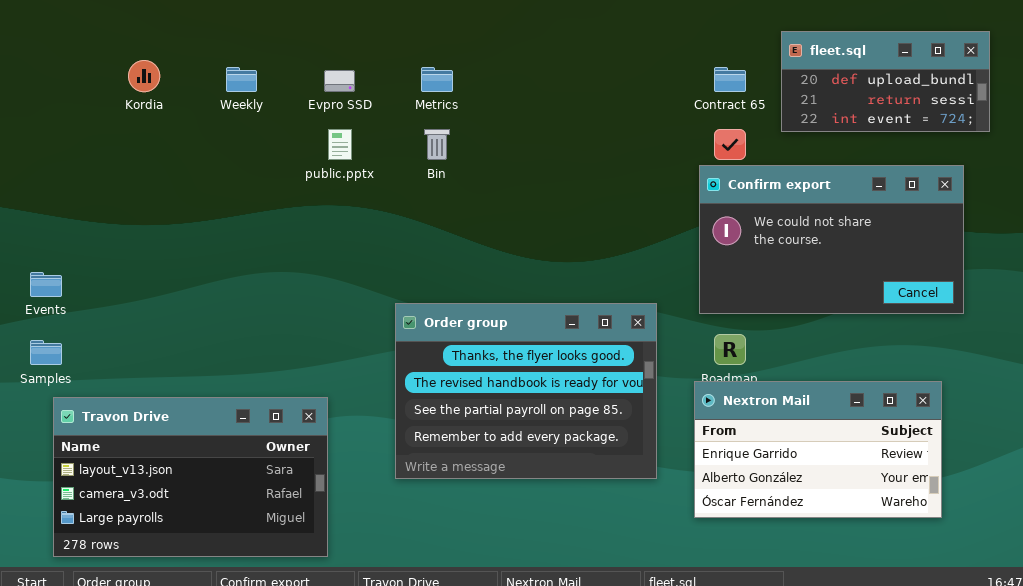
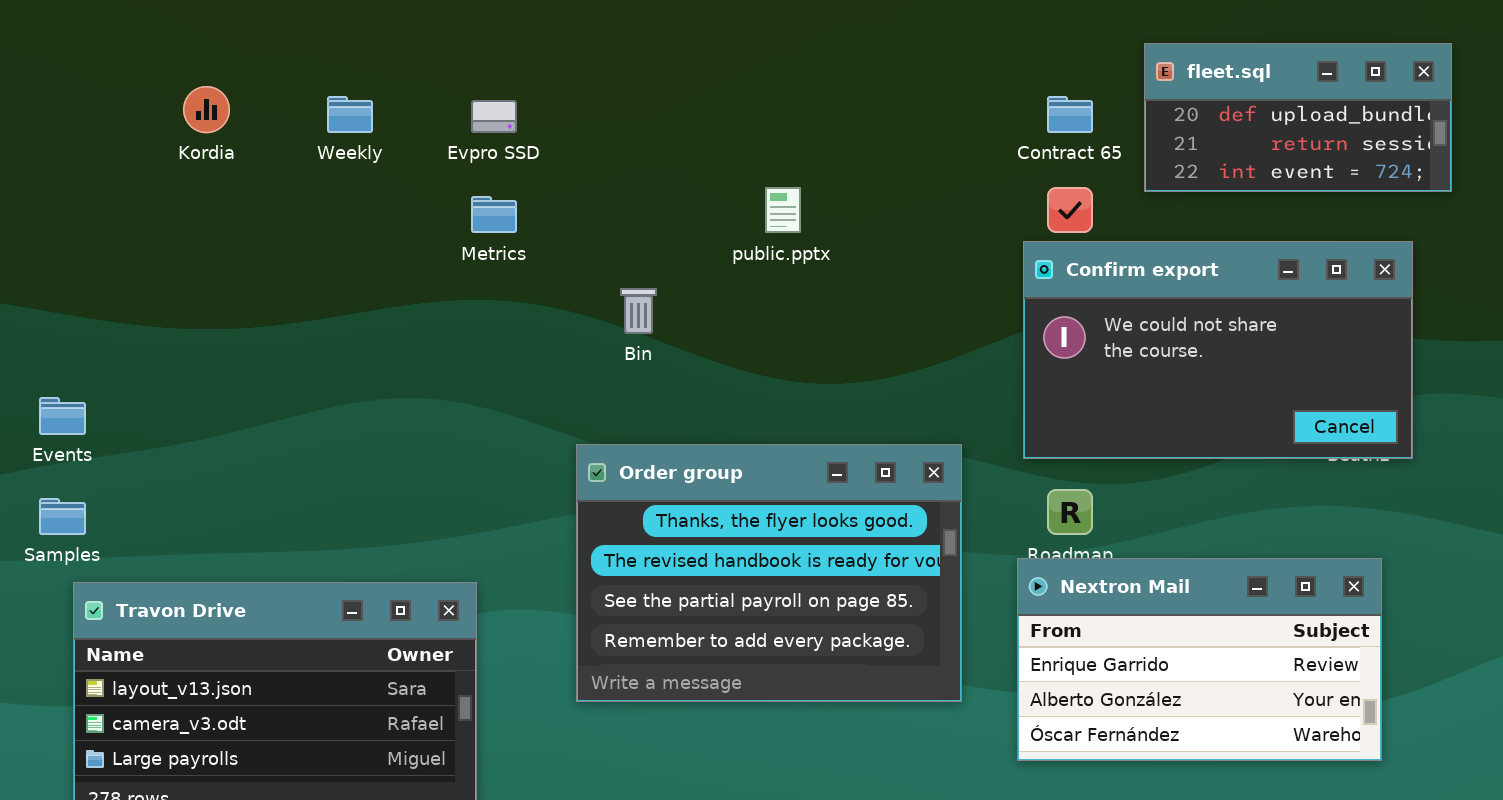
Metrics: [421,67,453,92] -> [471,196,517,233], moved
public.pptx: [328,129,352,160] -> [765,187,801,233], moved
Bin: [424,129,450,160] -> [620,288,657,334], moved

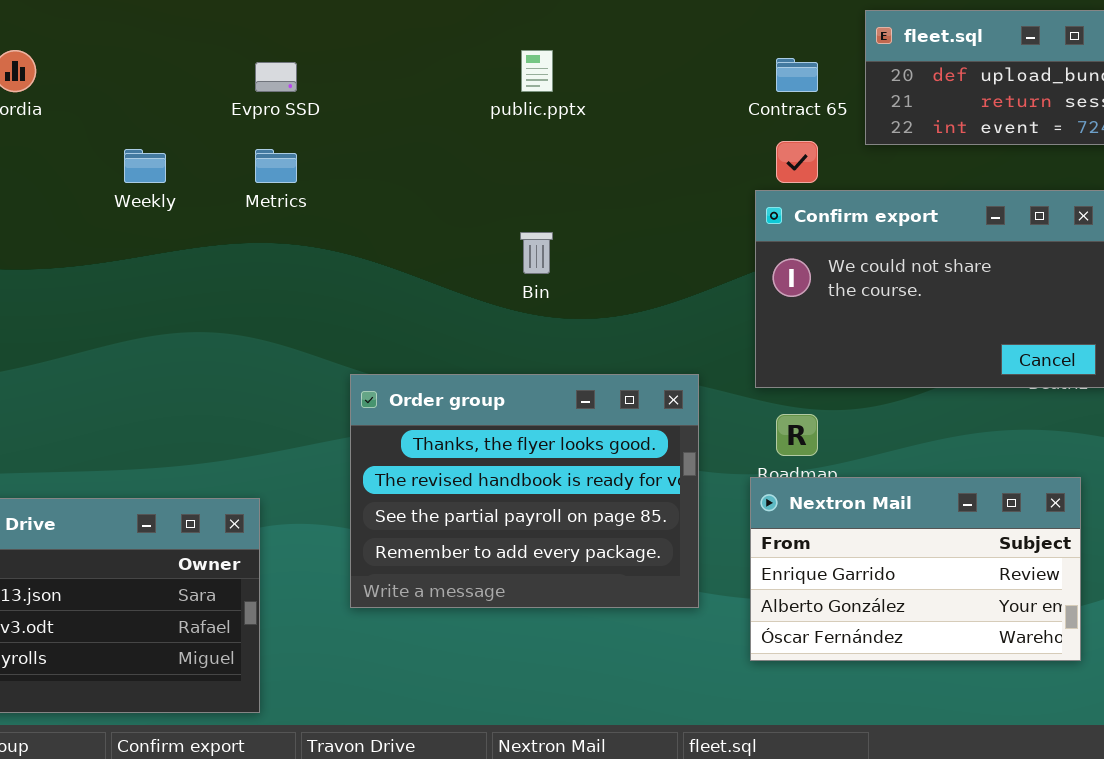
Weekly: [327,96,373,133] -> [124,149,166,183], moved
public.pptx: [765,187,801,233] -> [521,50,553,92], moved
Bin: [620,288,657,334] -> [520,232,553,274], moved

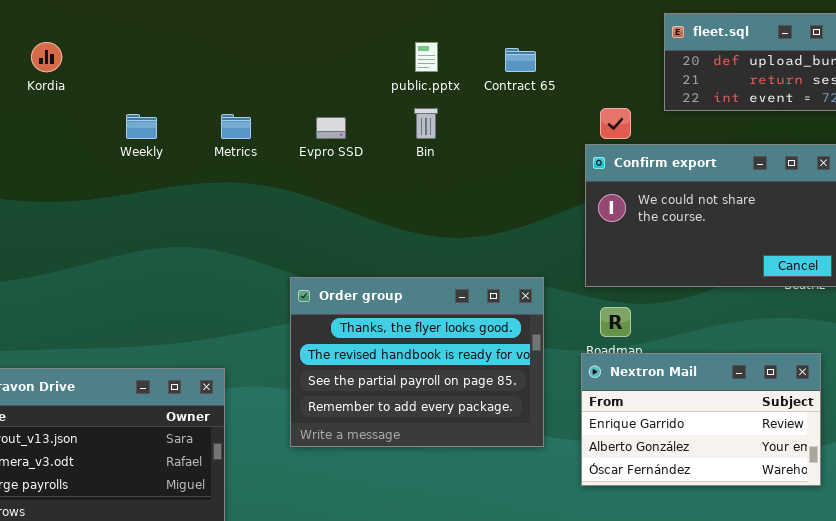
Contract 65: [776,58,818,92] -> [505,48,536,72], moved
Evpro SSD: [255,62,297,92] -> [316,117,346,139], moved
Bin: [520,232,553,274] -> [414,108,438,139], moved

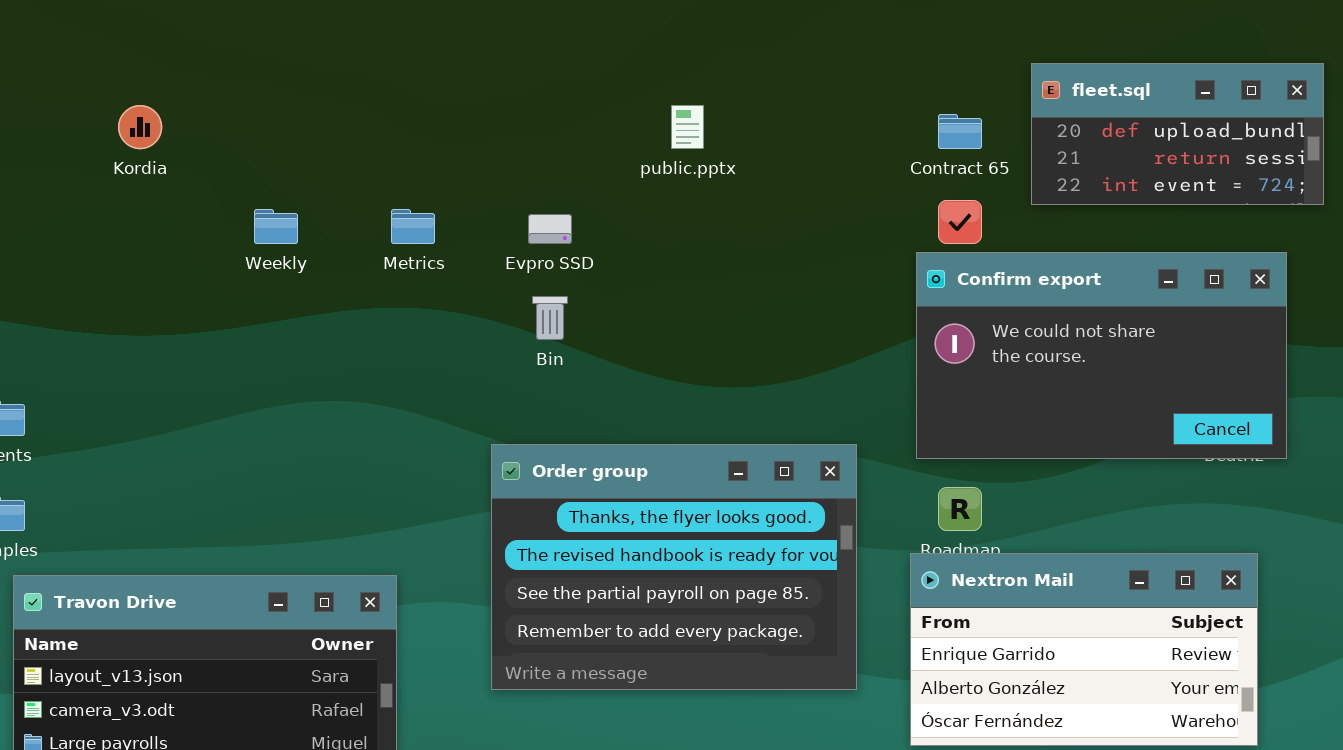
Contract 65: [505,48,536,72] -> [938,114,982,149], moved
Bin: [414,108,438,139] -> [532,296,568,340], moved

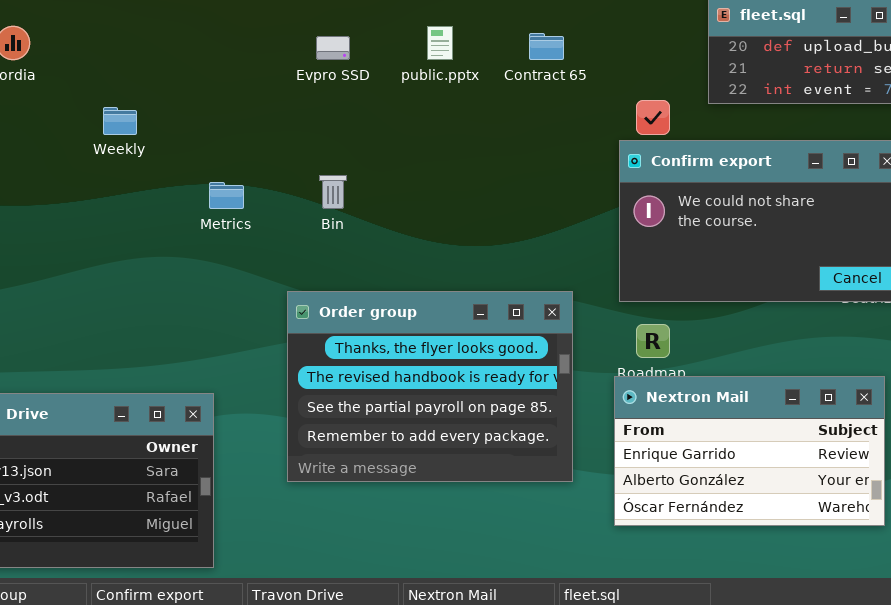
Contract 65: [938,114,982,149] -> [529,33,564,60], moved
Metrics: [391,209,435,244] -> [209,182,244,209], moved
Evpro SSD: [528,214,572,244] -> [316,36,350,60], moved

